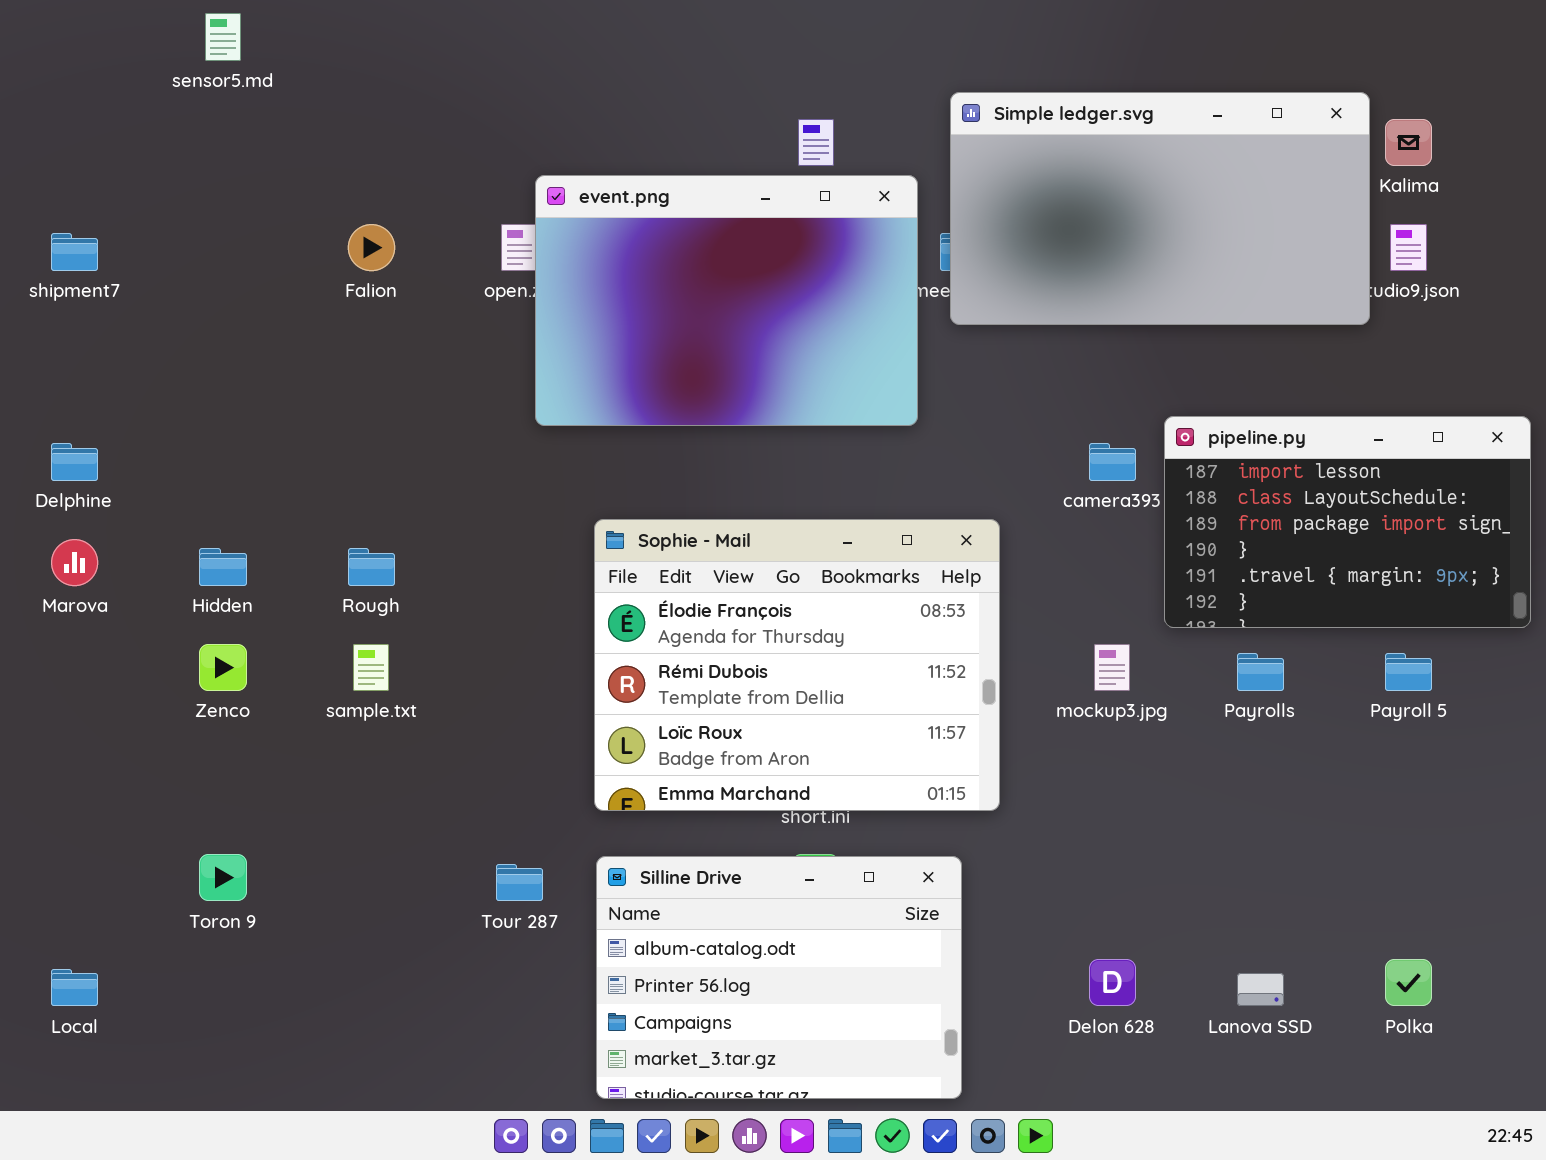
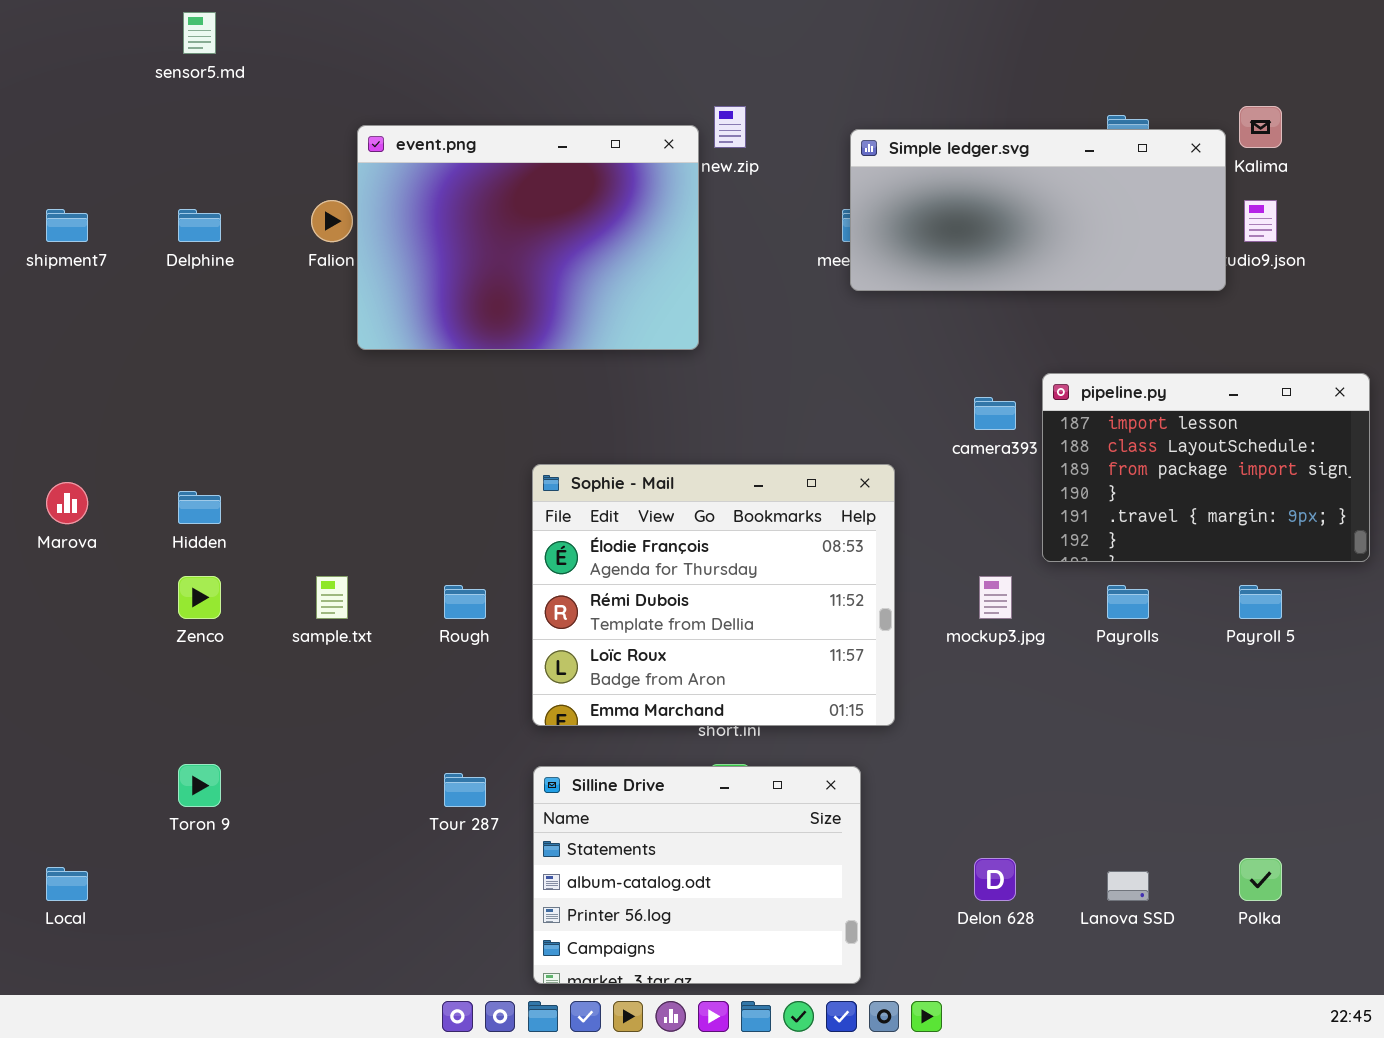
Simple ledger.svg: [950,92,1370,325] -> [850,129,1226,291], resized
event.png: [535,175,918,426] -> [357,125,699,350], moved
Delphine: [51,443,98,481] -> [178,209,221,242], moved
Rough: [348,548,395,586] -> [444,585,486,619], moved
Silline Drive: [596,856,962,1099] -> [533,766,861,984], scrolled up 1 row

